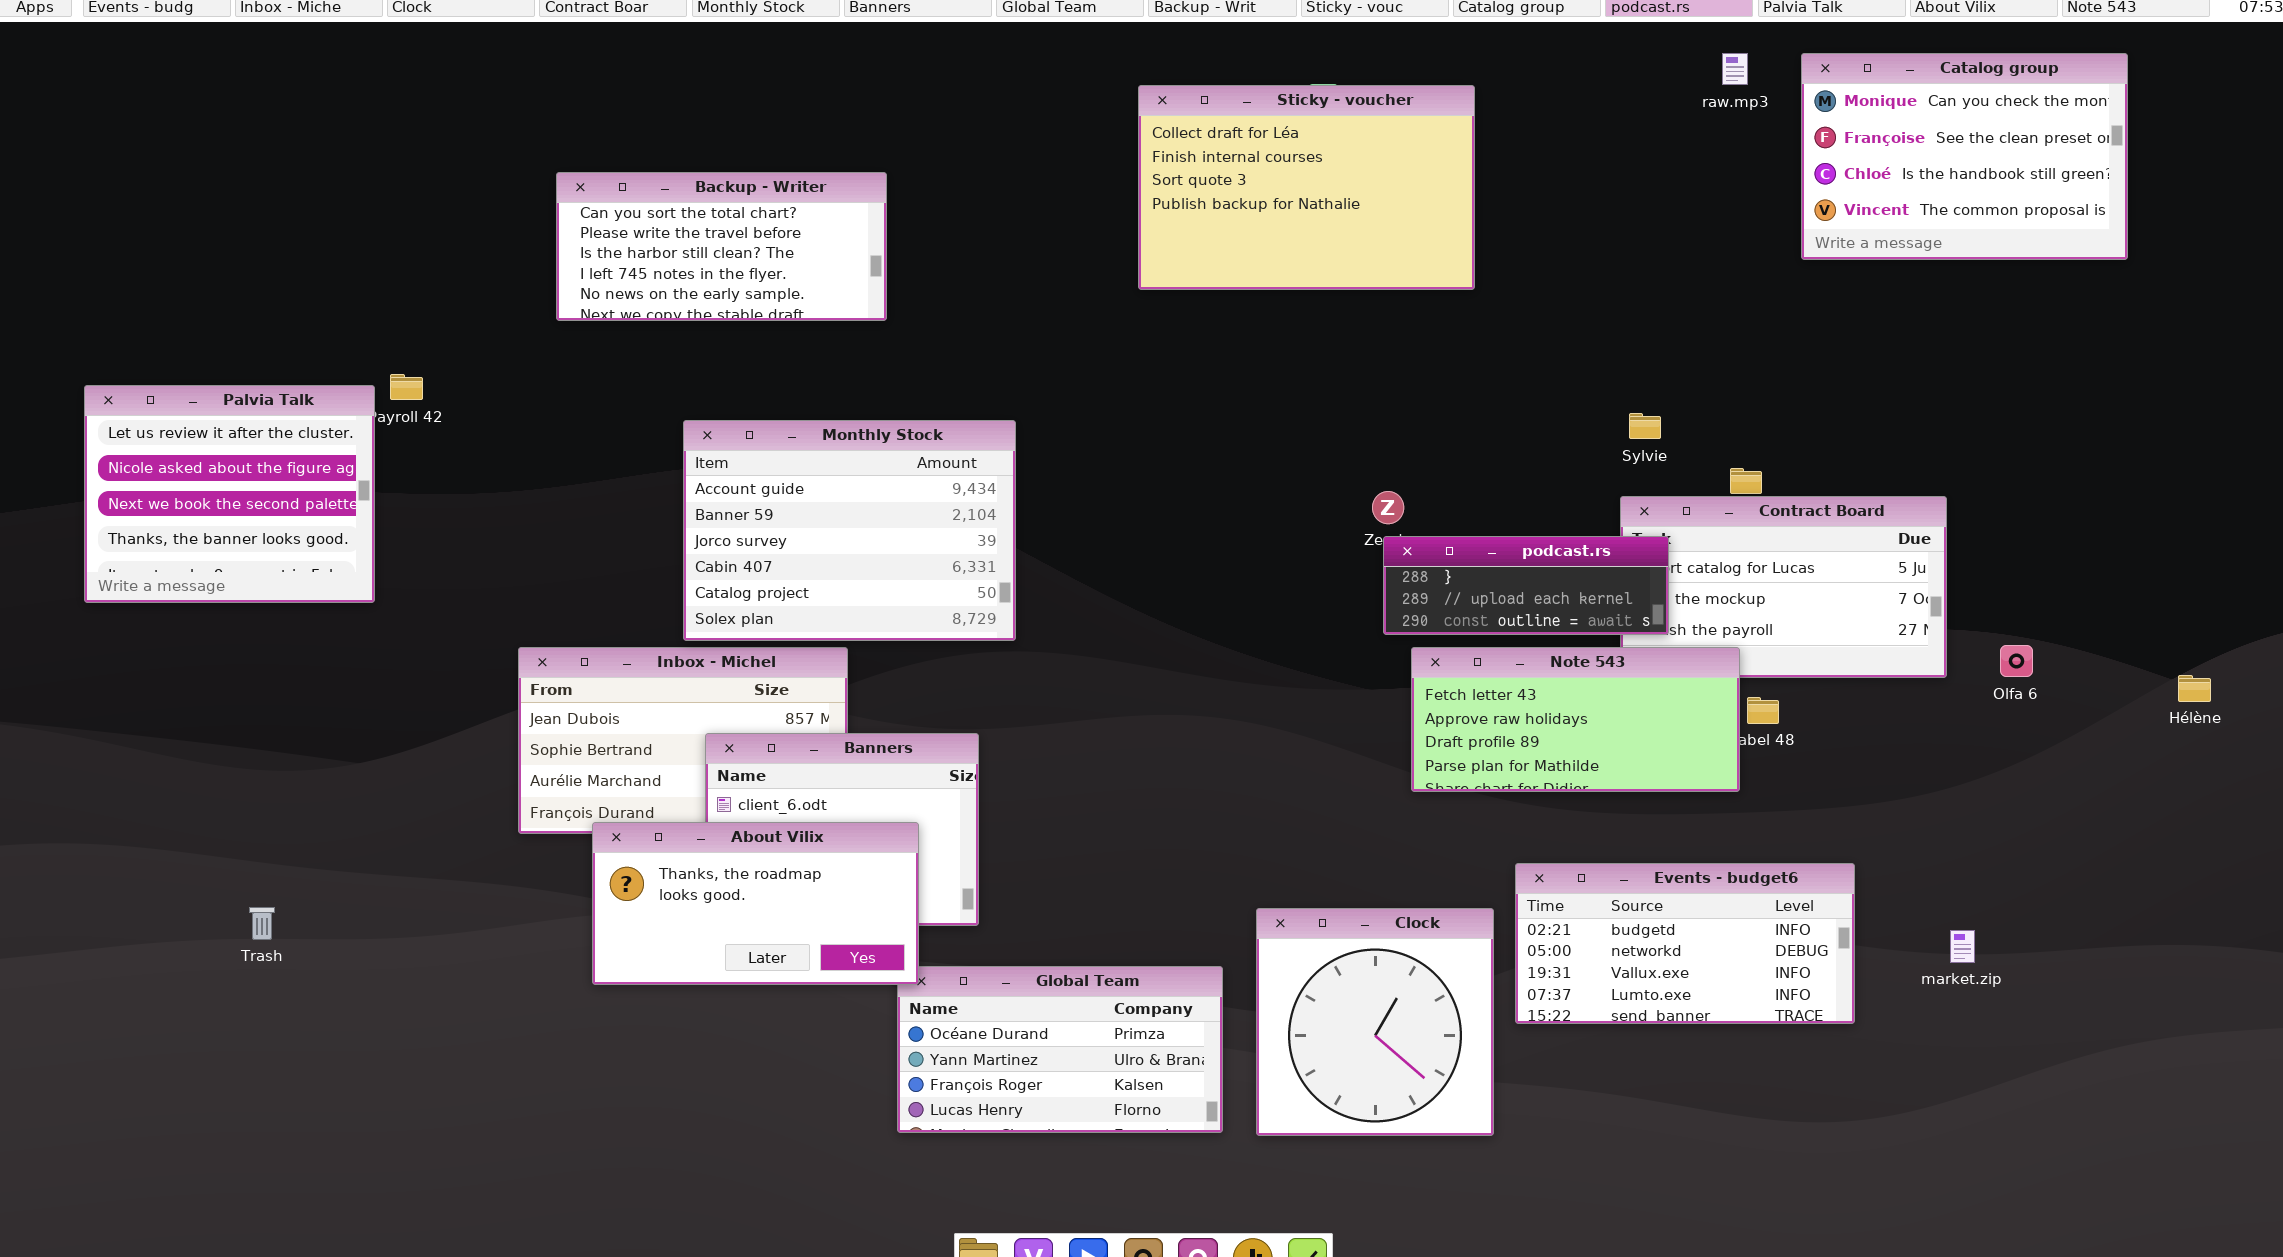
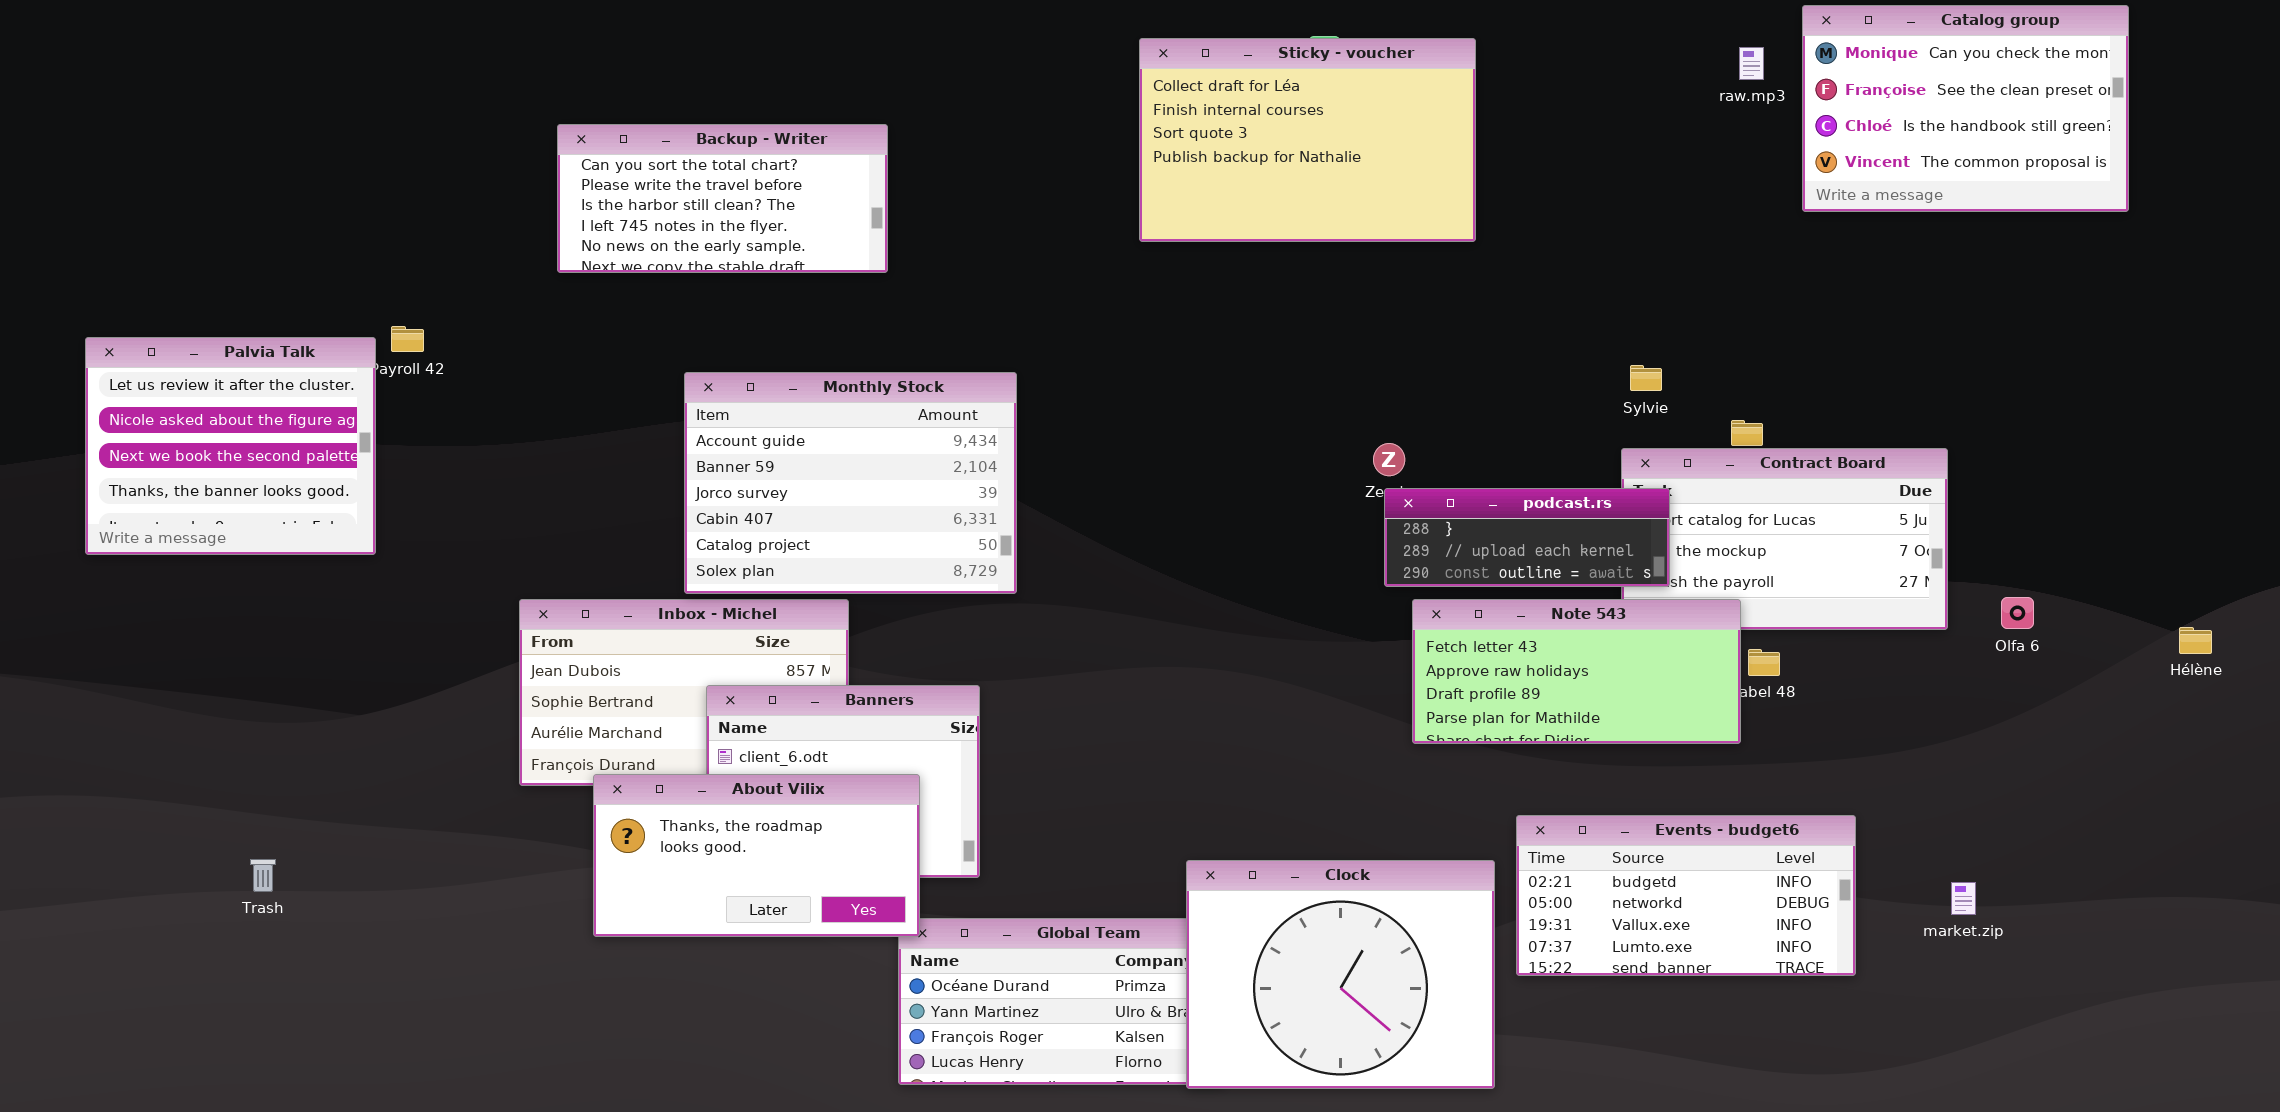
raw.mp3: [1722,53,1748,85] -> [1739,47,1764,80], moved
Clock: [1256,908,1494,1136] -> [1186,860,1495,1089], resized

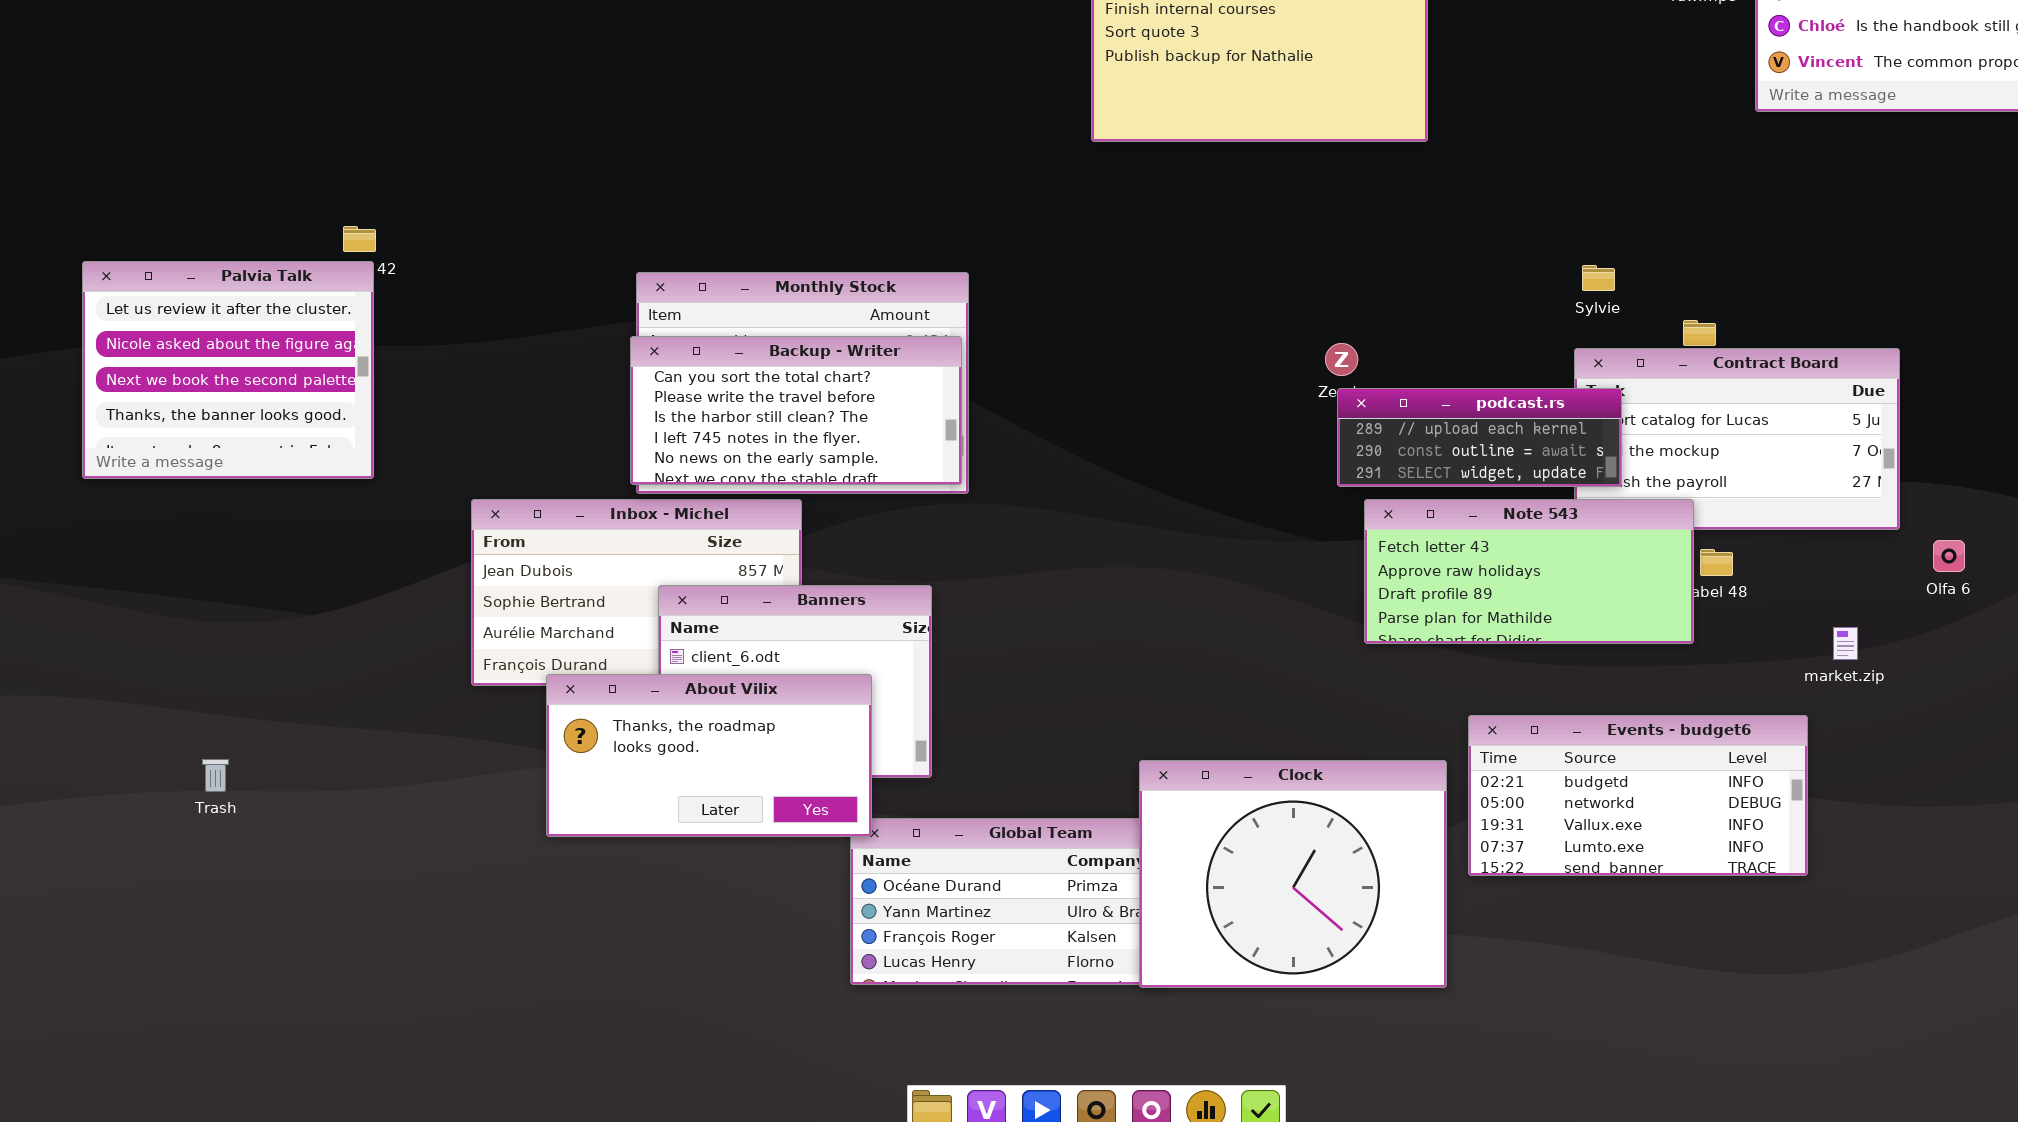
Backup - Writer: [557,124,888,273] -> [630,336,962,485], moved
Palvia Talk: [85,337,376,555] -> [82,261,374,479], moved
podcast.rs: [1384,488,1670,587] -> [1337,388,1622,487], scrolled down 1 row
Olfa 6: [2001,597,2034,629] -> [1933,540,1965,572], moved
market.zip: [1951,882,1976,915] -> [1833,627,1858,660], moved

